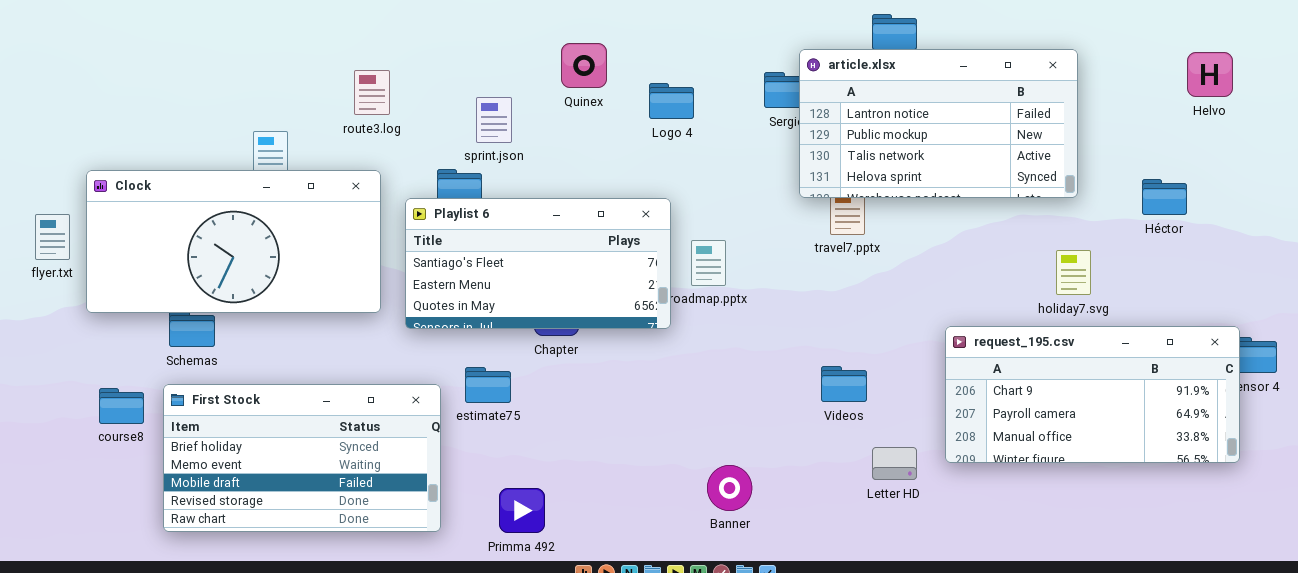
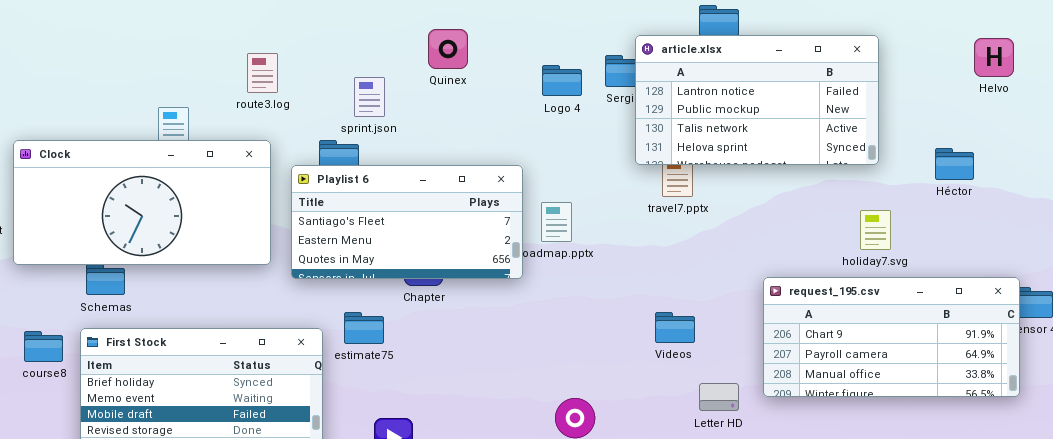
Logo 4: [649,83,694,119] -> [542,65,582,96], moved

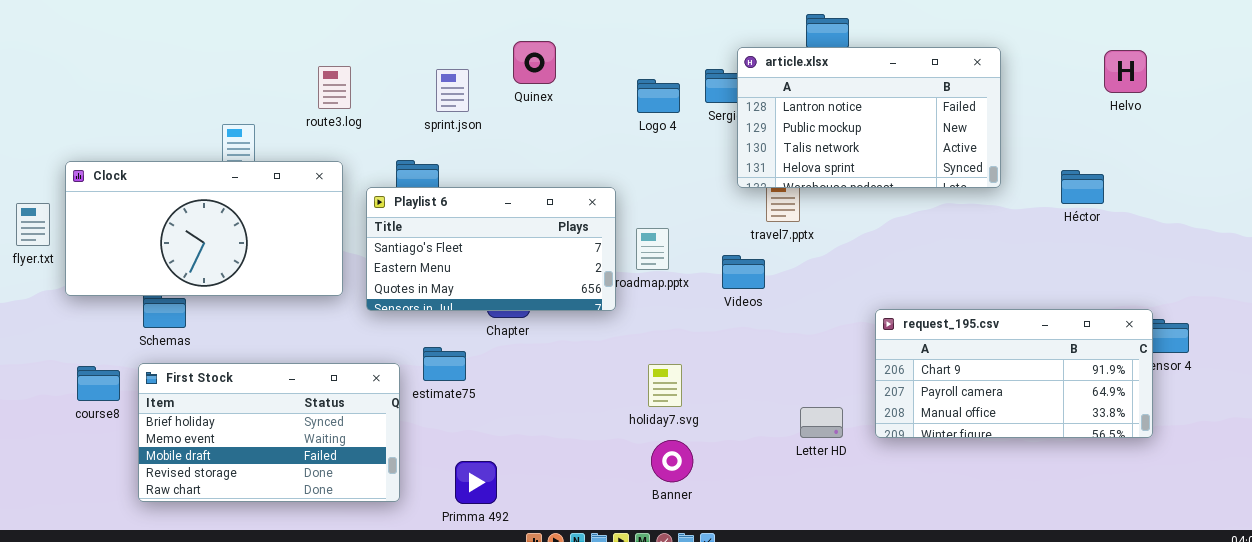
sprint.json: [354,77,385,117] -> [436,69,469,112], moved
holiday7.svg: [860,210,891,250] -> [648,364,682,407], moved
Videos: [655,312,695,343] -> [722,255,765,289], moved
Letter HD: [699,383,739,411] -> [800,407,843,438], moved

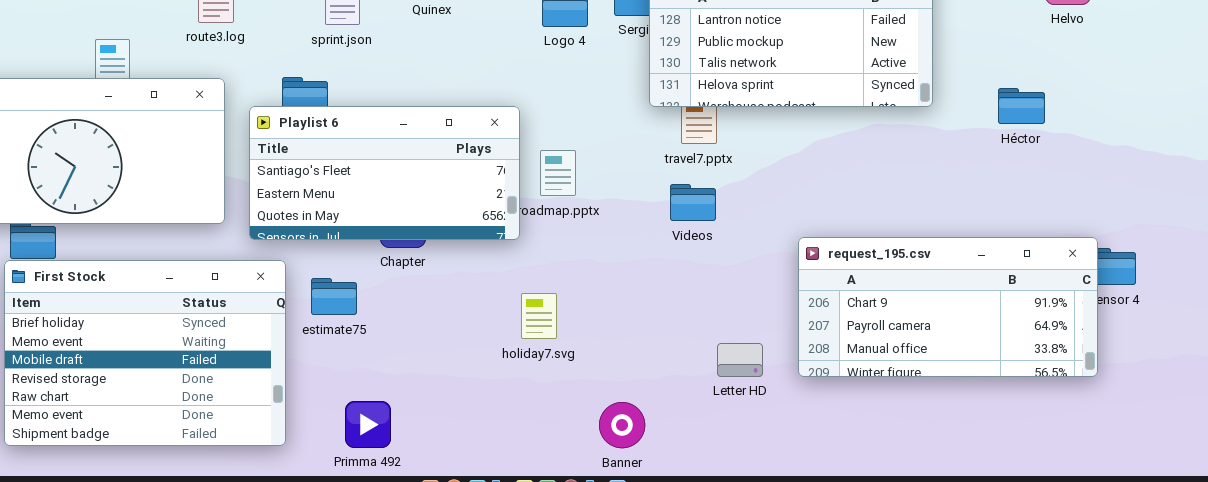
Videos: [722,255,765,289] -> [670,184,716,221], moved
First Stock: [138,363,400,502] -> [4,260,286,446], resized
holiday7.svg: [648,364,682,407] -> [521,293,557,339], moved
Banner: [651,440,693,482] -> [599,402,645,448], moved

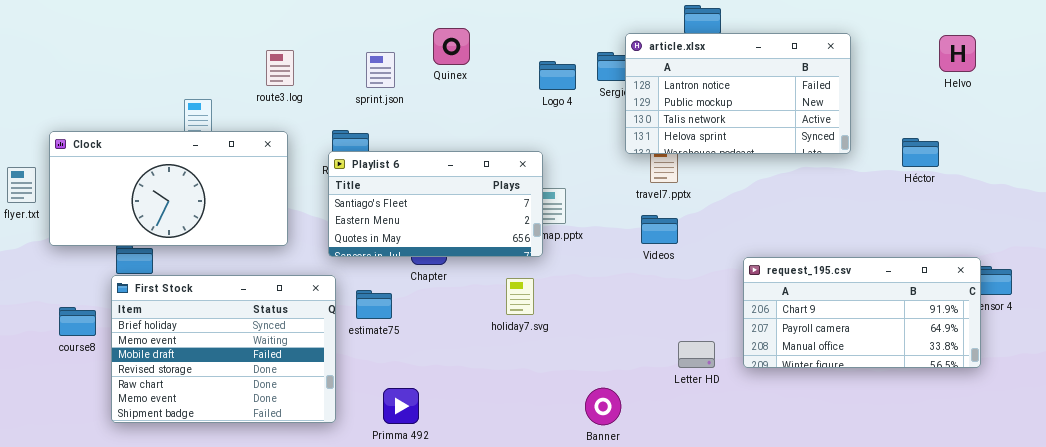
Playlist 6: [249,106,520,240] -> [328,151,543,257], moved
holiday7.svg: [521,293,557,339] -> [506,278,534,315], moved

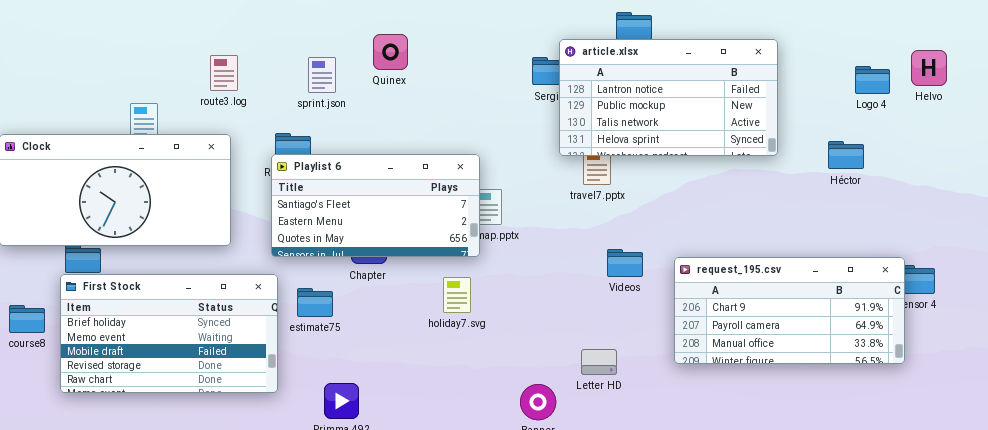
Helvo: [939,35,976,72] -> [911,50,947,86], moved
Logo 4: [539,61,576,90] -> [855,66,890,94], moved
Videos: [641,215,678,244] -> [607,249,643,277], moved
First Stock: [111,275,336,423] -> [60,274,278,393], resized
Letter HD: [678,341,715,368] -> [581,349,617,375], moved

